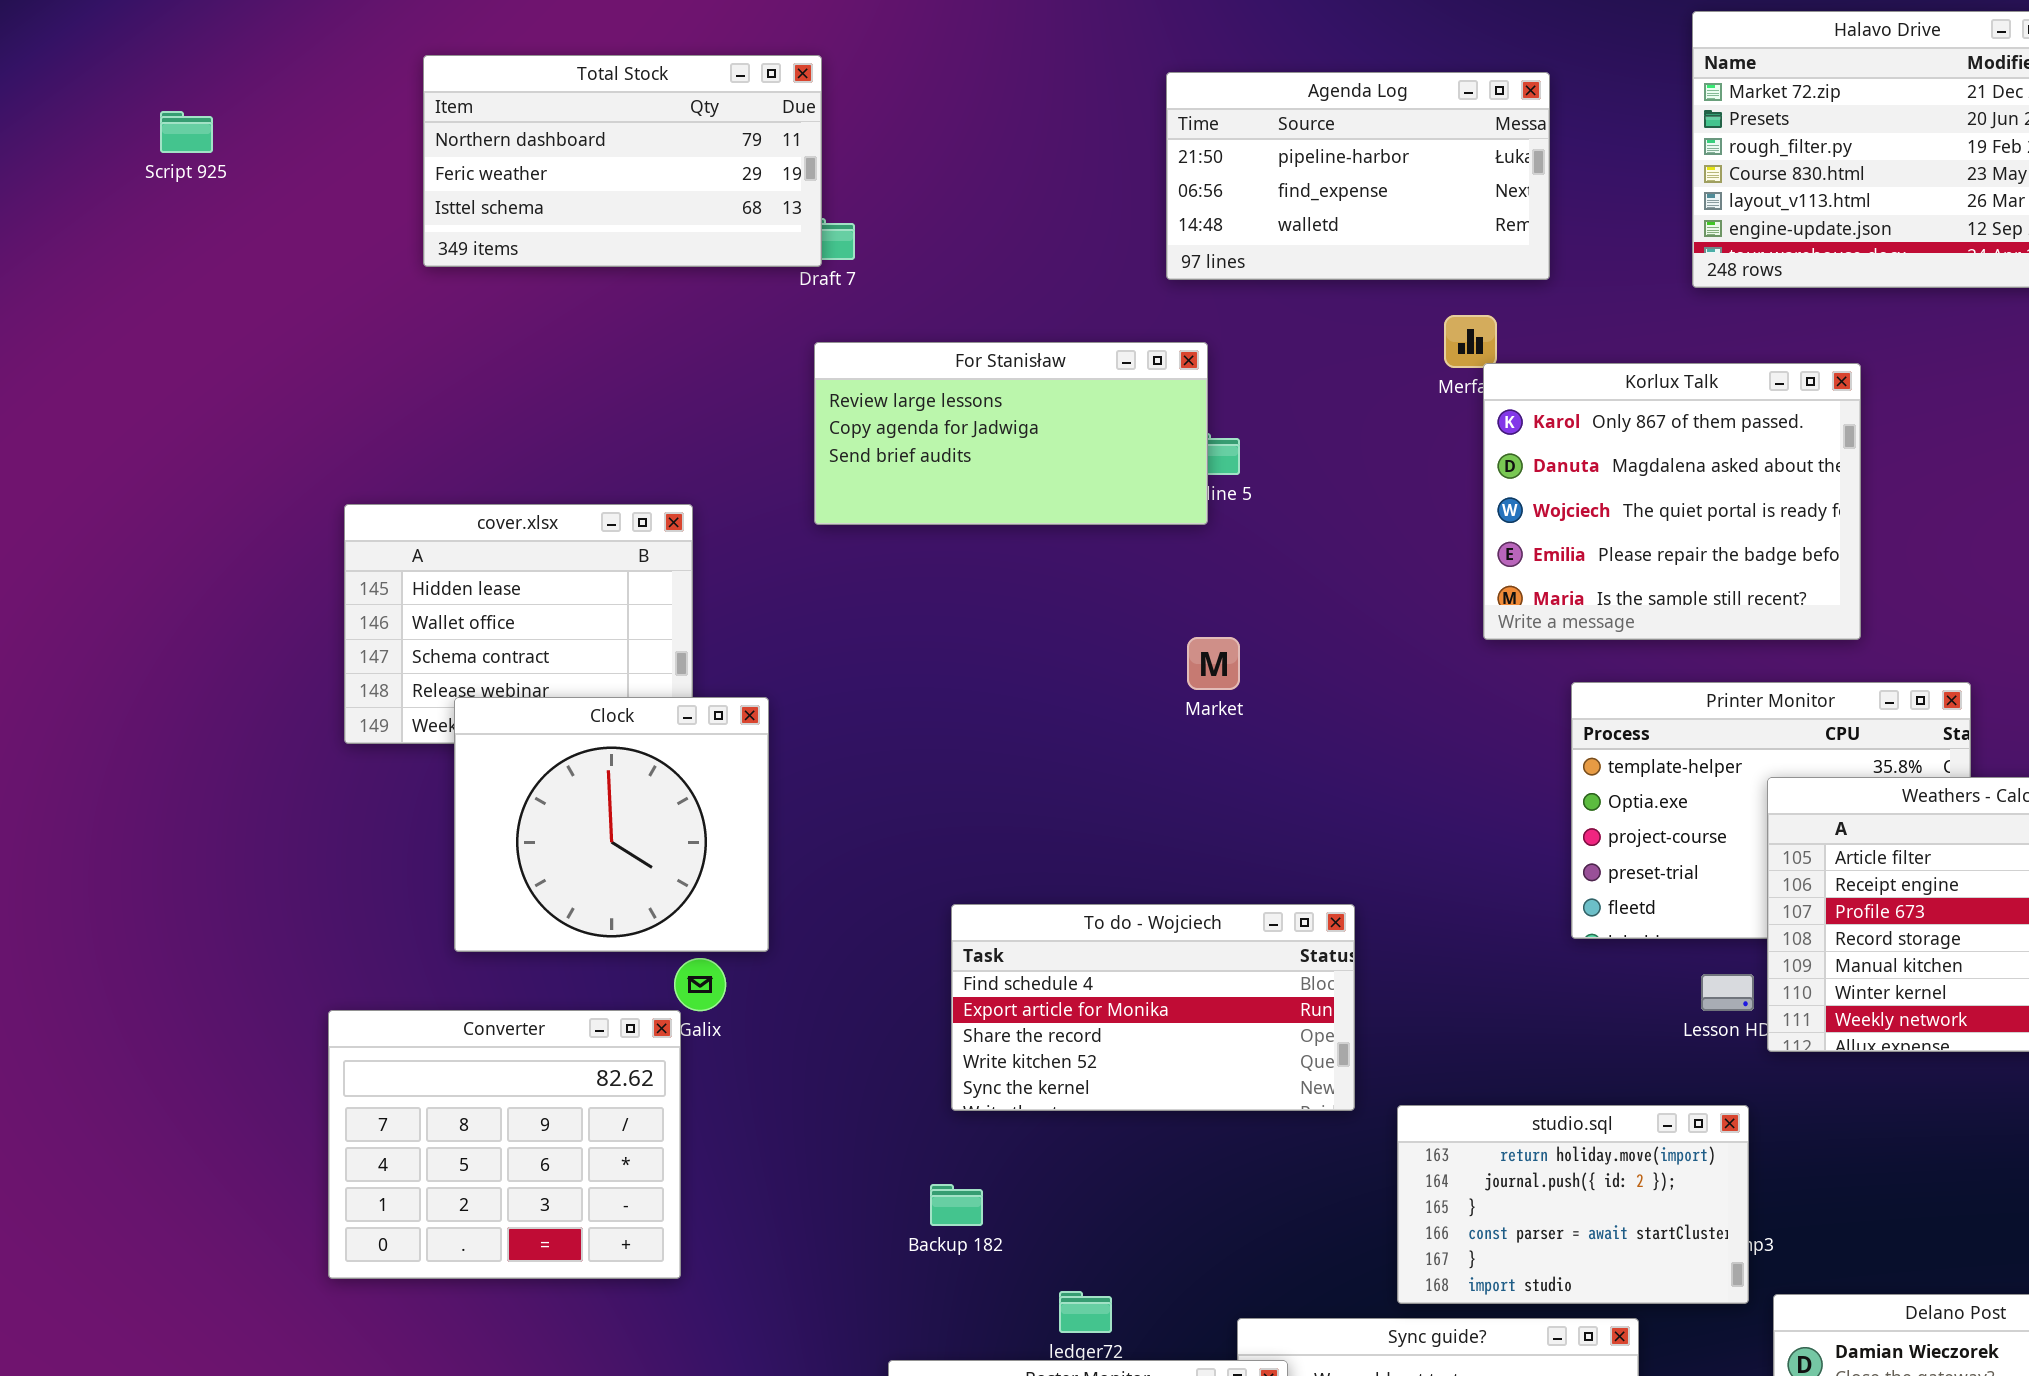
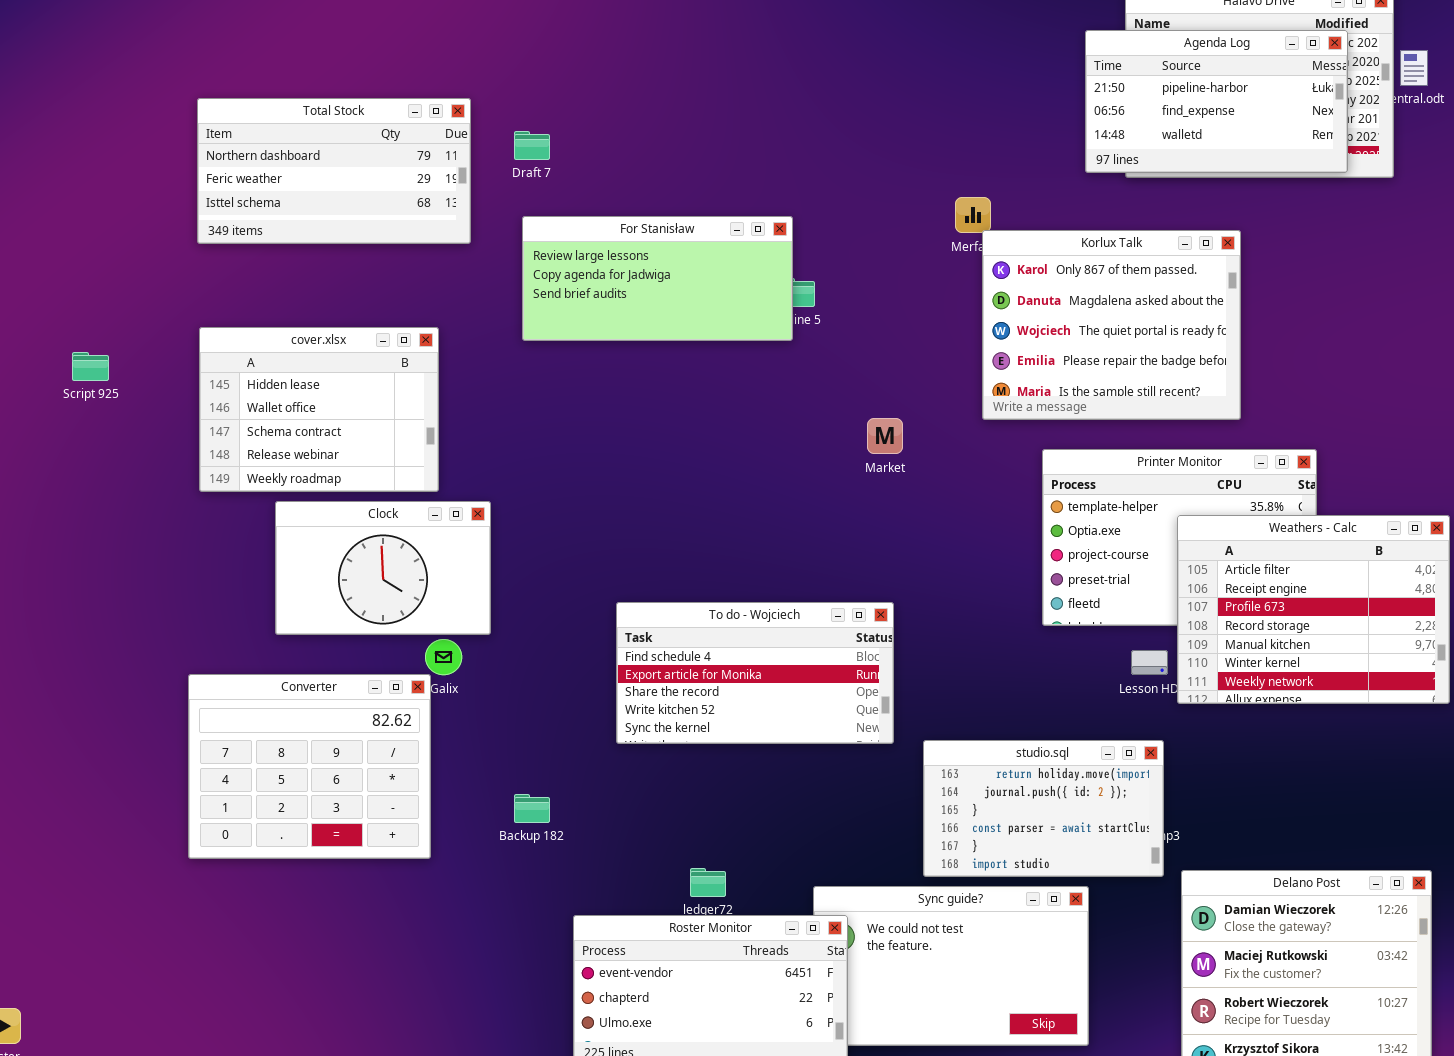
Total Stock: [423,55,822,267] -> [197,98,471,244], moved
Agenda Log: [1166,72,1550,280] -> [1085,30,1348,173], moved
Script 925: [160,111,213,153] -> [72,352,109,381], moved
Market: [1187,637,1240,690] -> [867,418,903,454], moved
Clock: [454,697,769,952] -> [275,501,491,635], resized
Backup 182: [930,1184,983,1226] -> [514,794,550,823], moved

